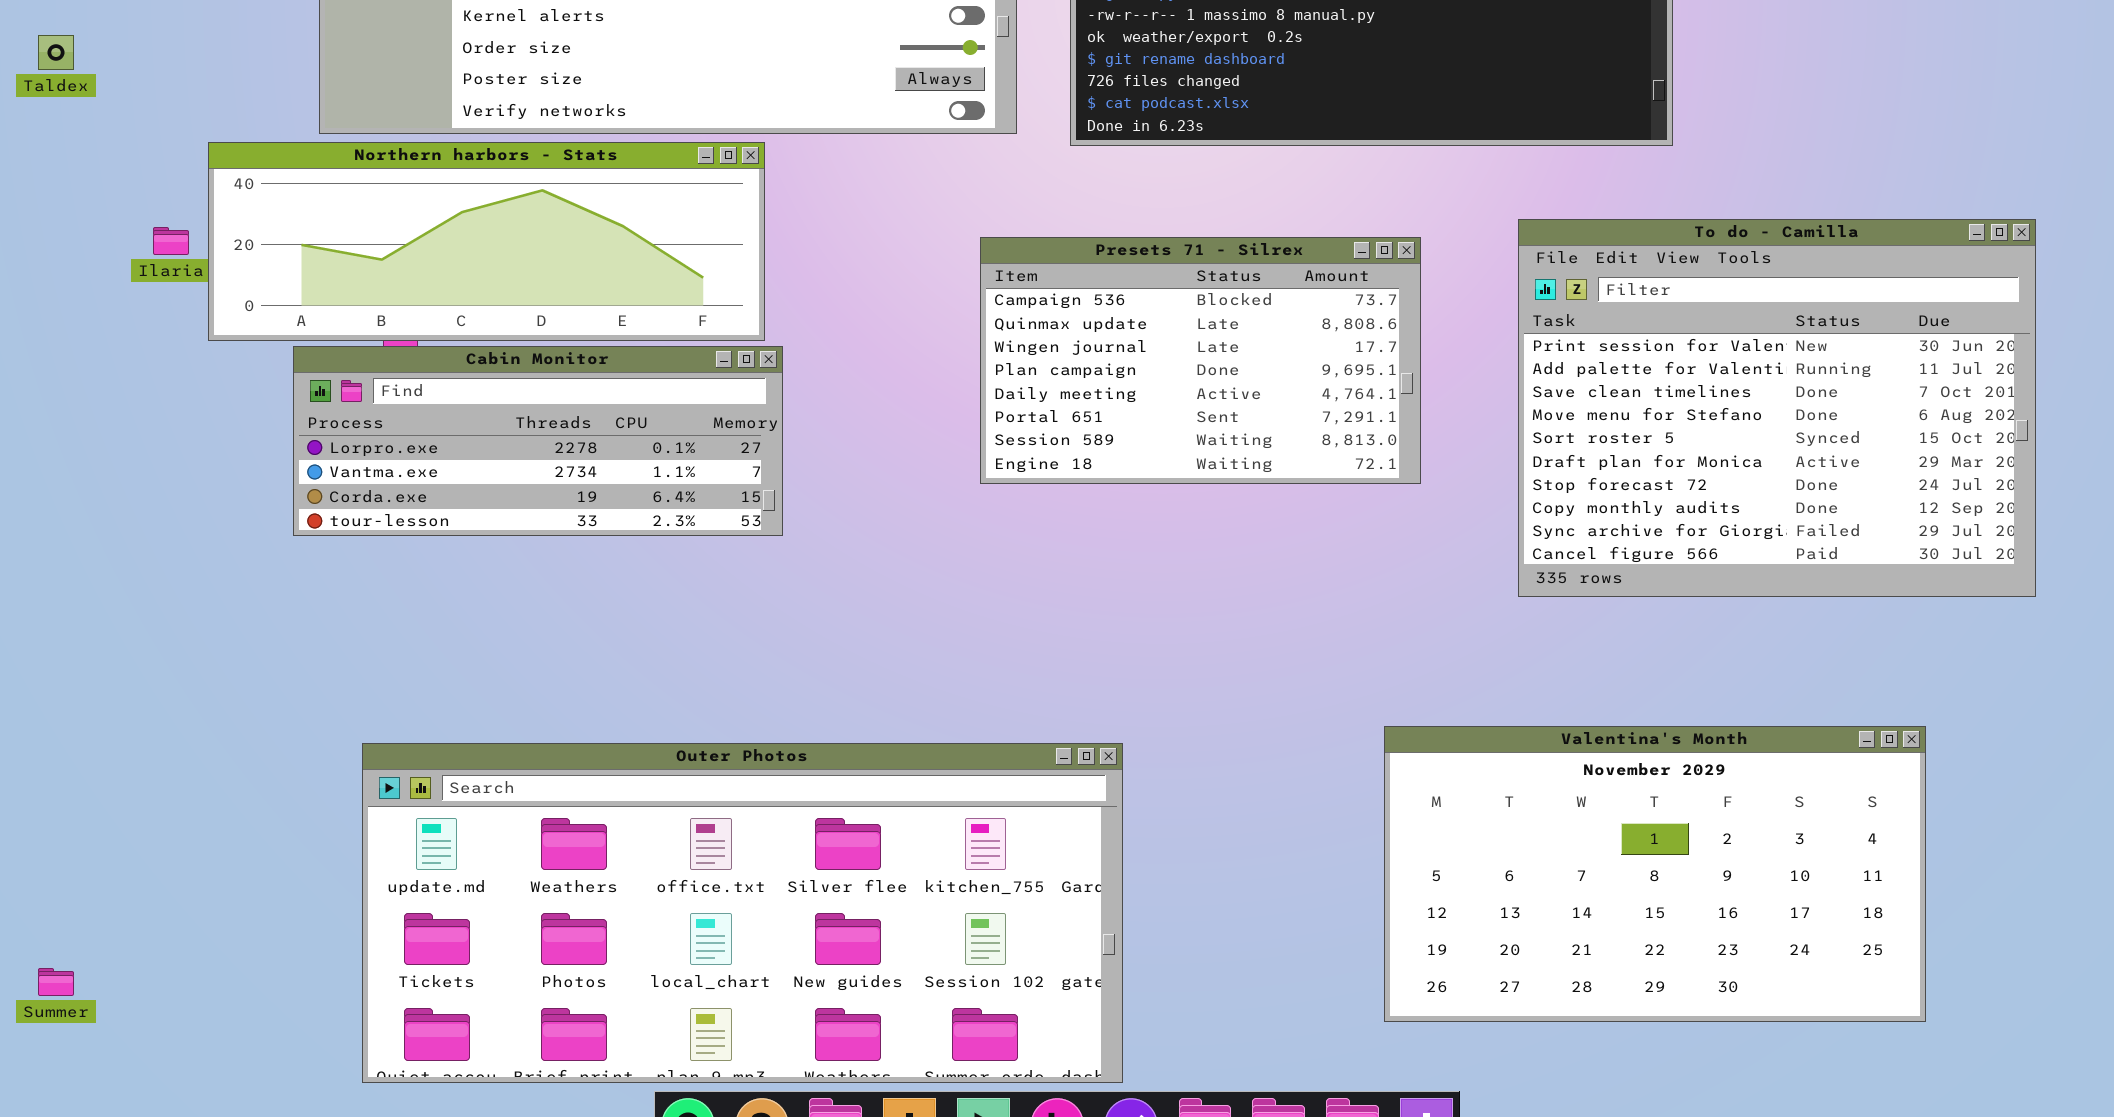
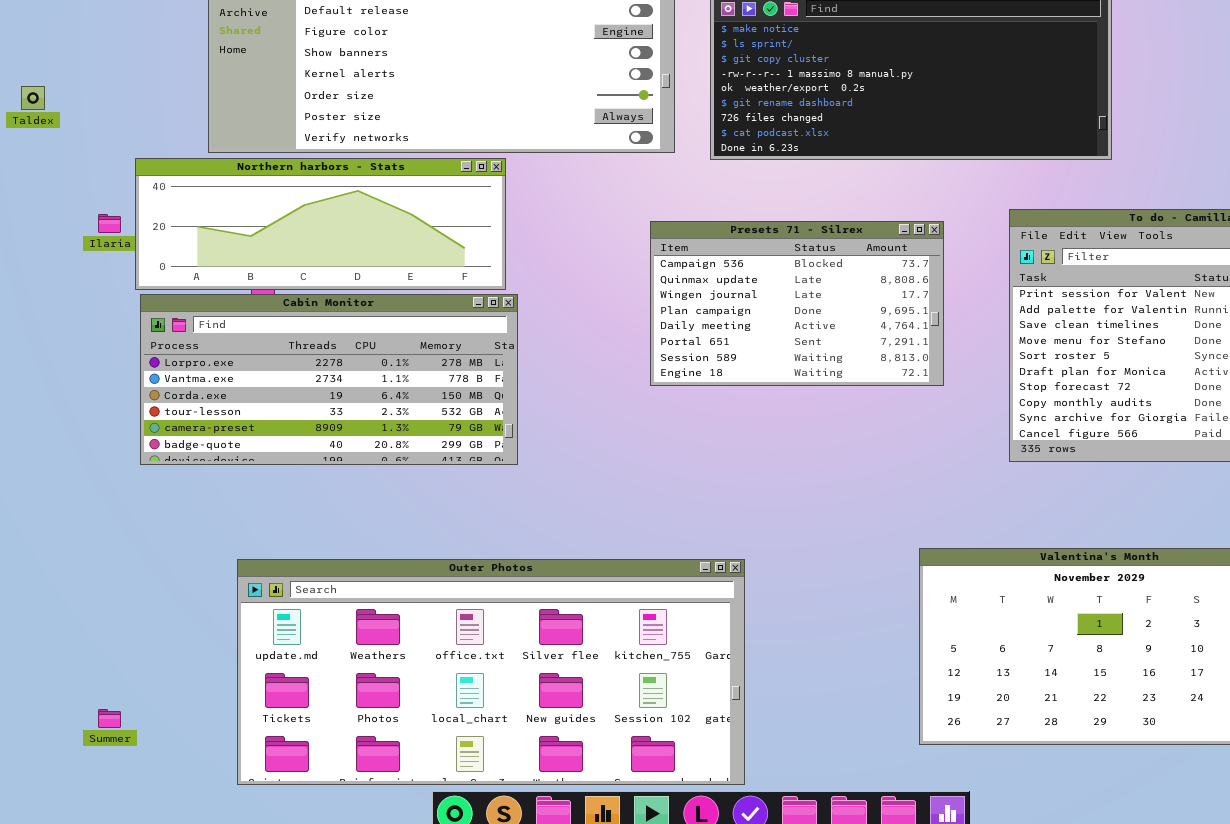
Cabin Monitor: [293,346,783,536] -> [140,294,518,465], resized
Summer: [38,968,74,996] -> [98,709,121,728], moved

